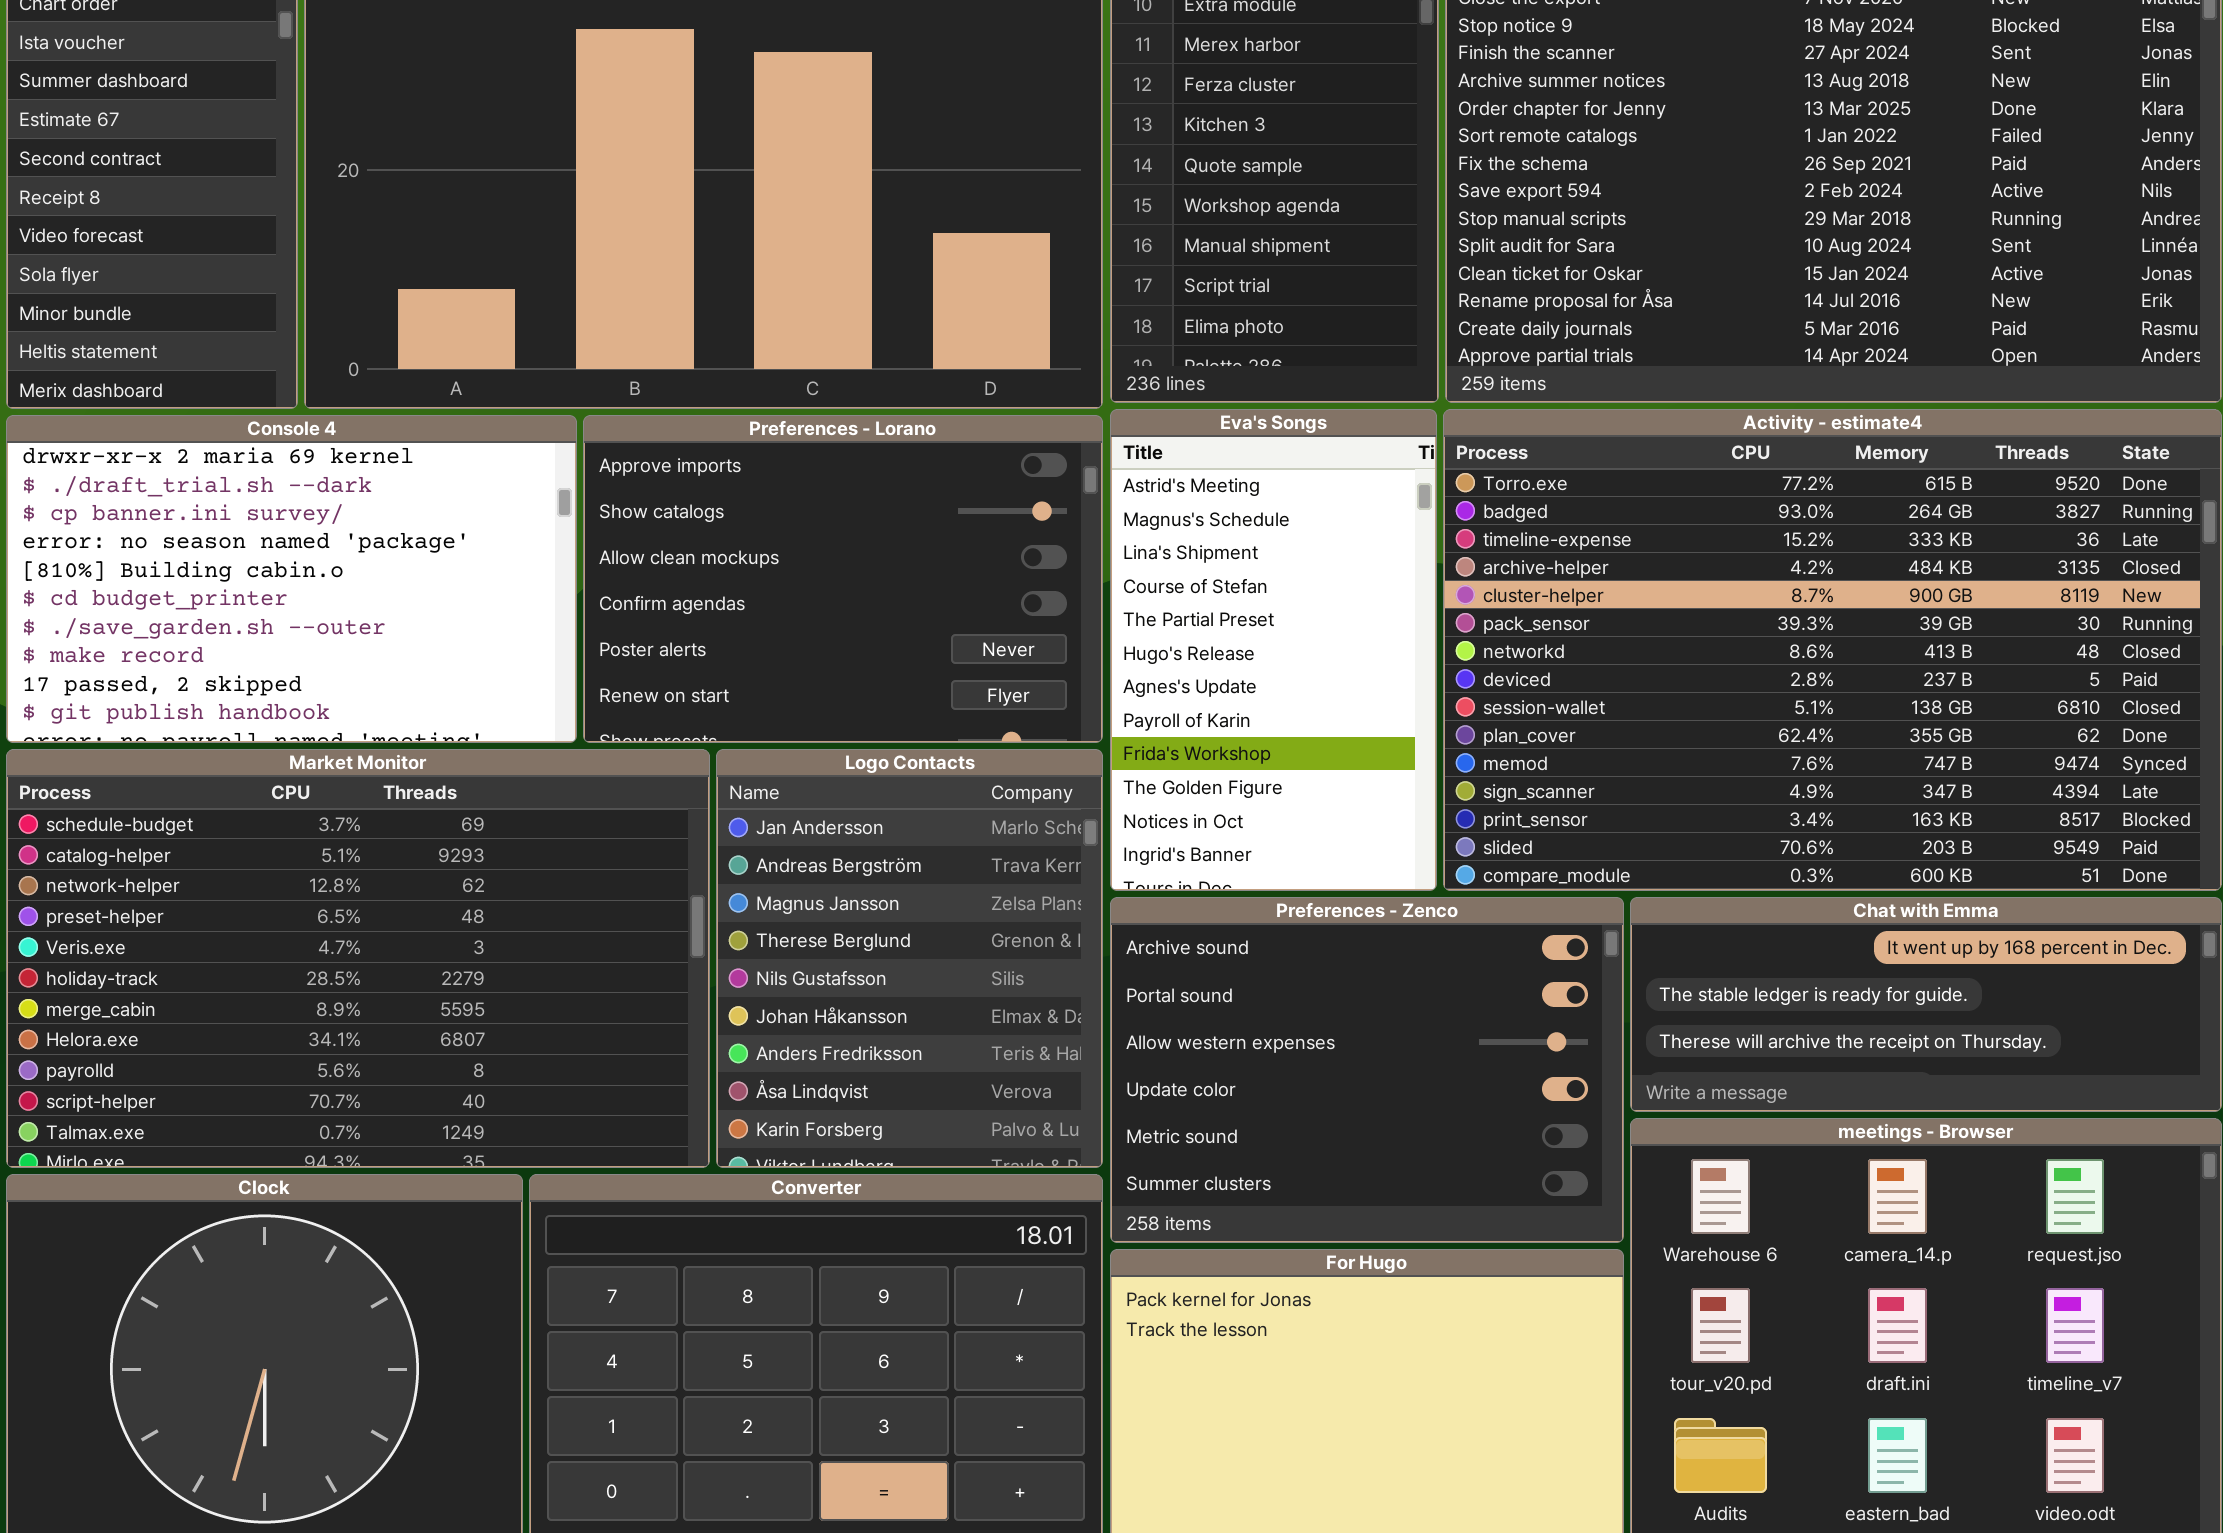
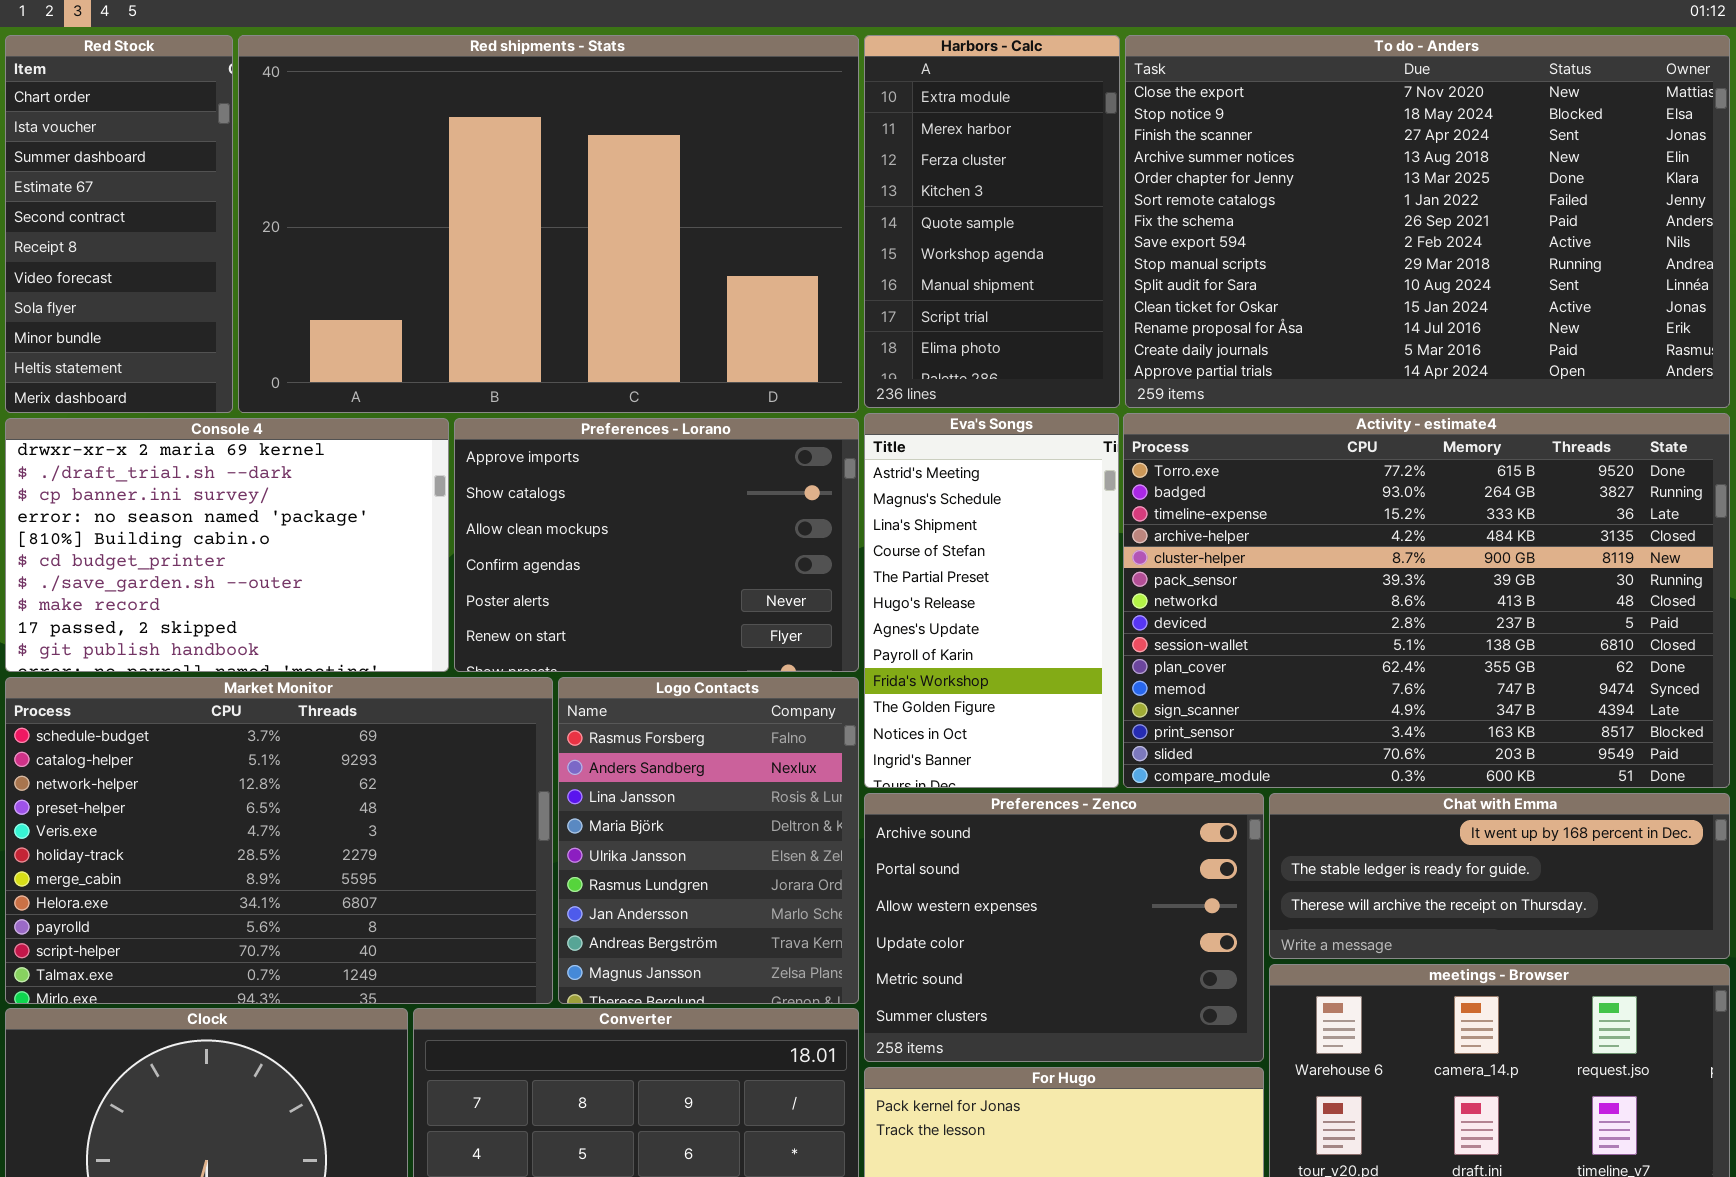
Logo Contacts: [716,749,1103,1168] -> [558,677,859,1004], scrolled up 6 rows

